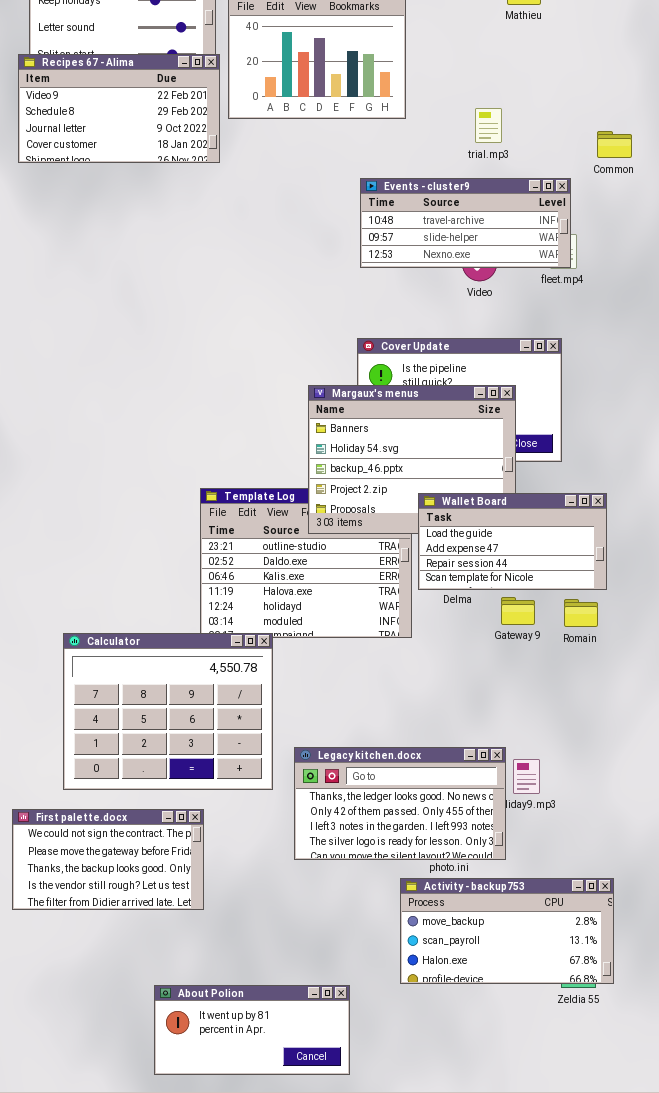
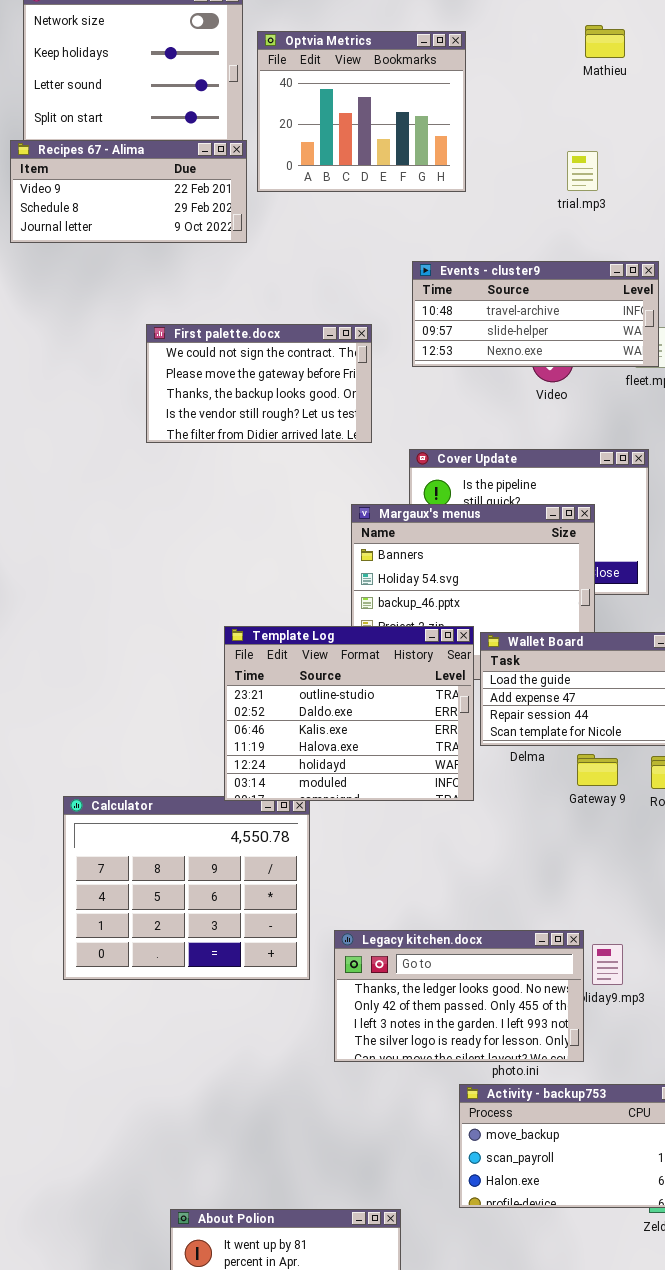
Recipes 67 - Alima: [18,54,220,163] -> [10,140,247,243], resized
trial.mp3: [475,108,502,143] -> [567,151,598,191], moved
Template Log: [200,488,412,638] -> [224,626,474,801], raised
First palette.docx: [12,809,204,910] -> [146,324,372,443], moved

